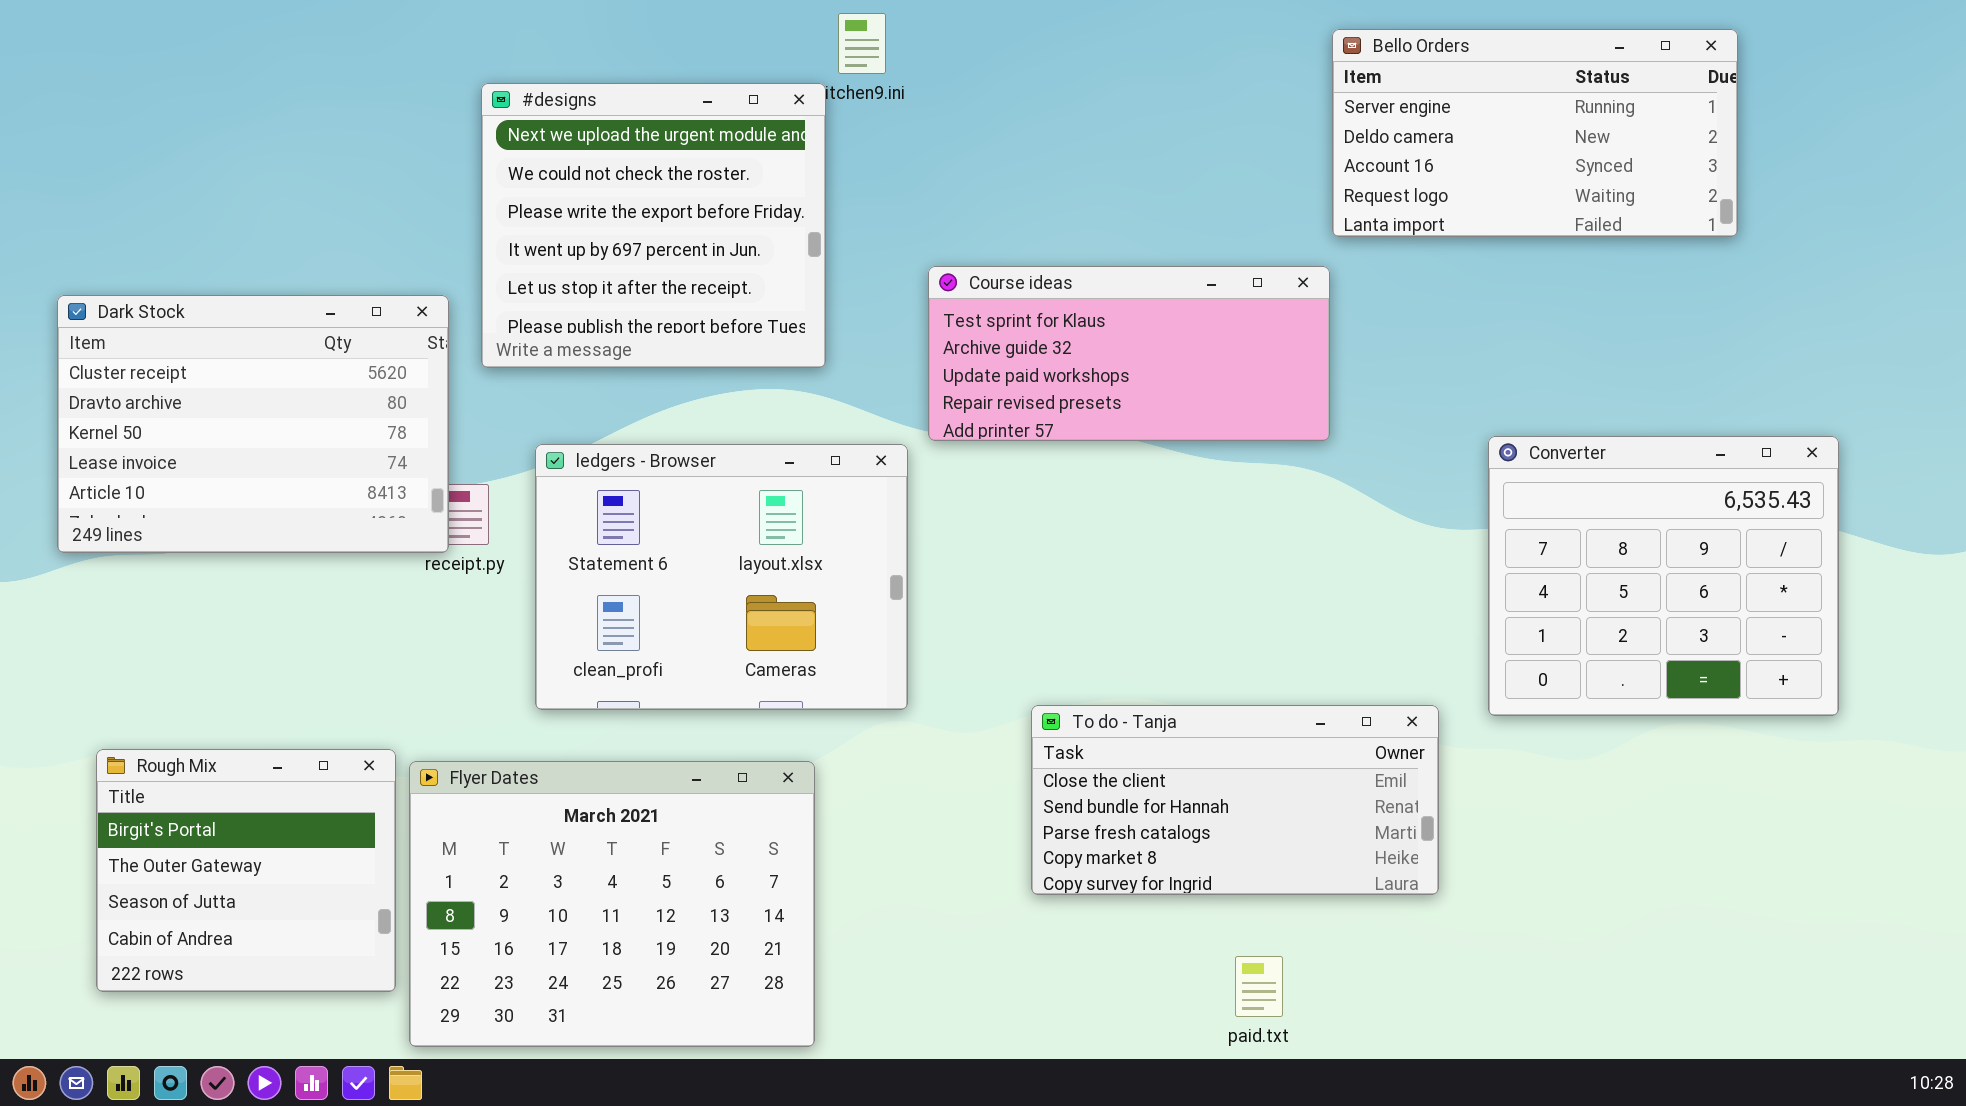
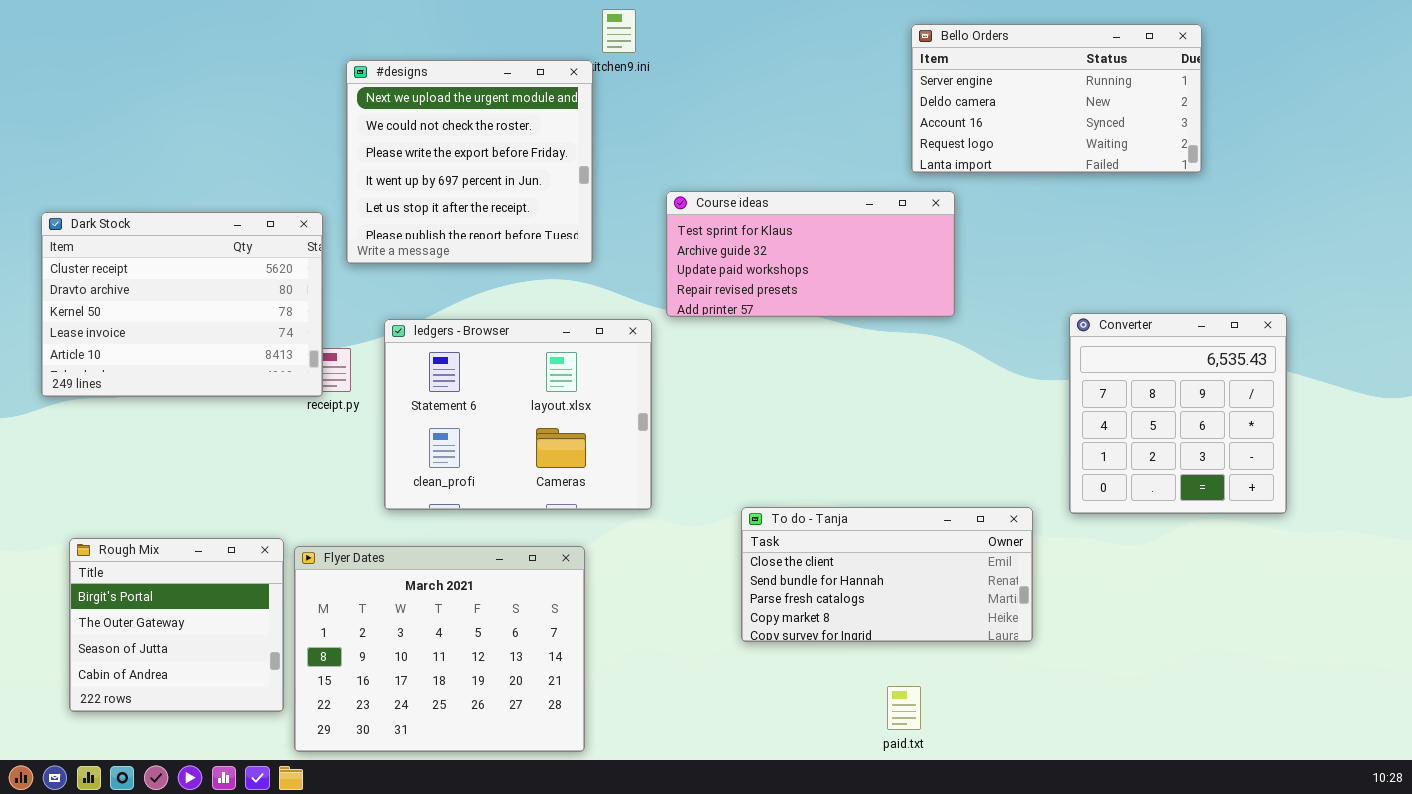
Bello Orders: [1332,29,1738,237] -> [911,24,1202,173], moved
Converter: [1488,436,1839,716] -> [1069,313,1287,514], resized

